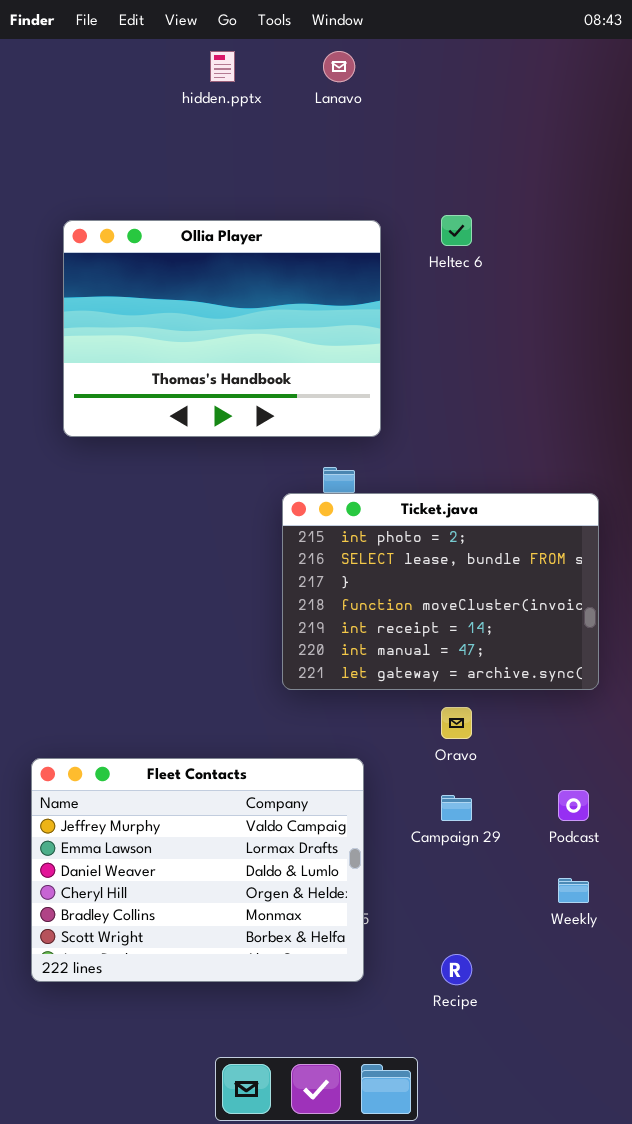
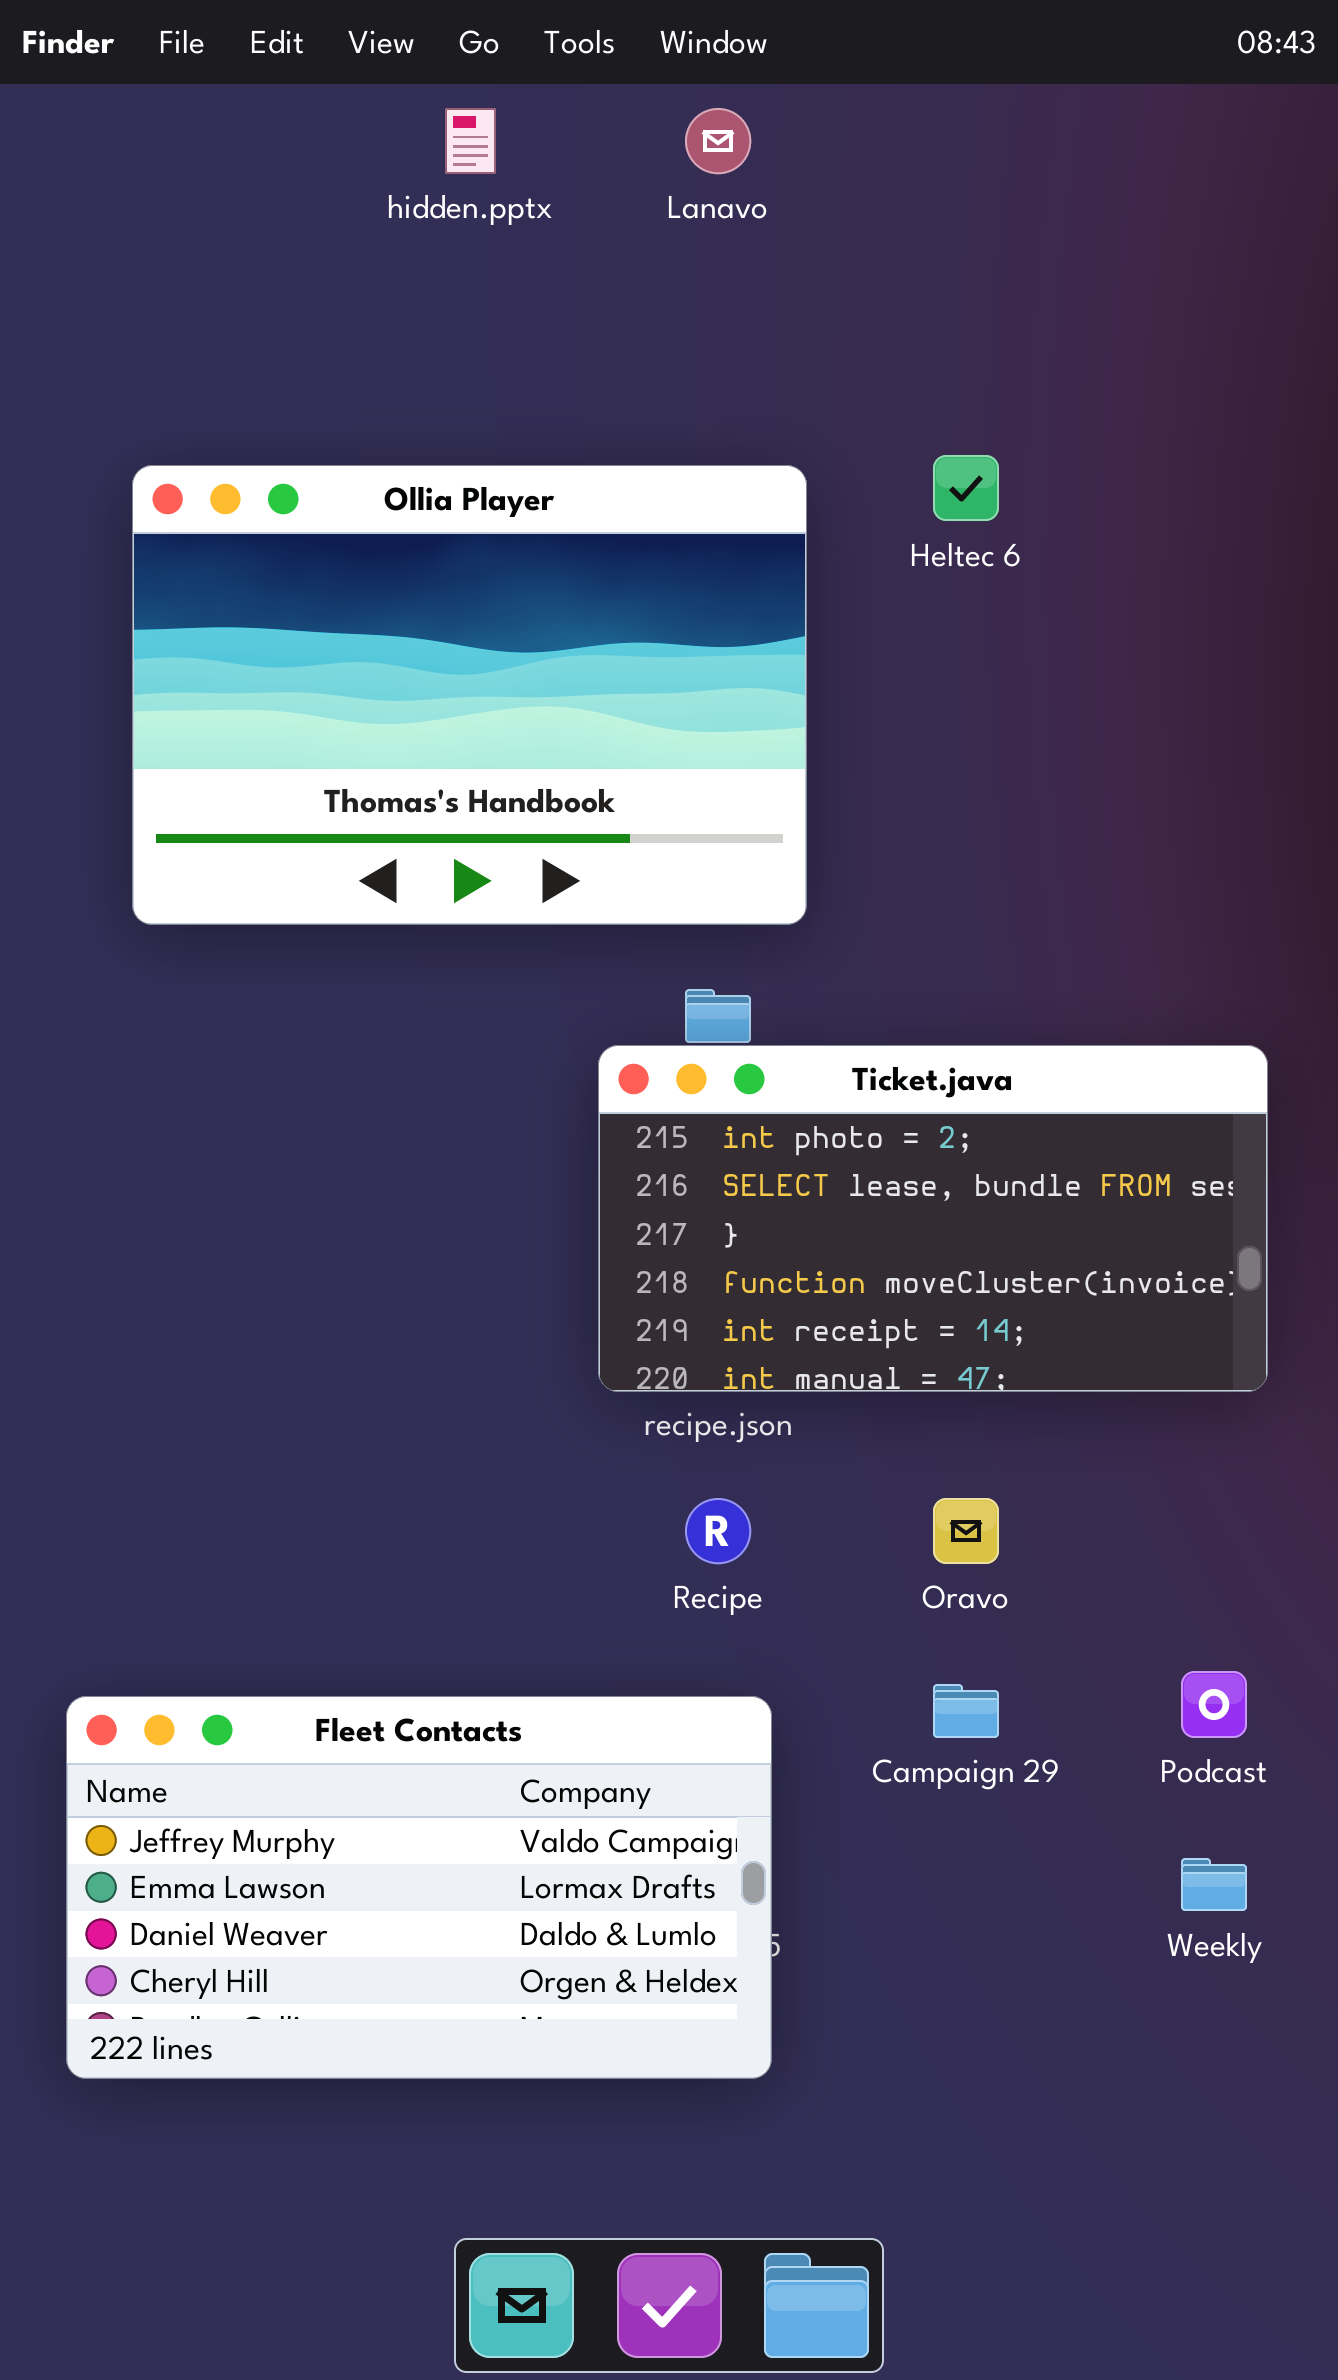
Ticket.java: [282,493,599,690] -> [598,1045,1268,1392], resized
Fleet Contacts: [31,758,364,982] -> [66,1696,772,2079], resized
Recipe: [441,954,472,985] -> [685,1498,751,1564], moved

